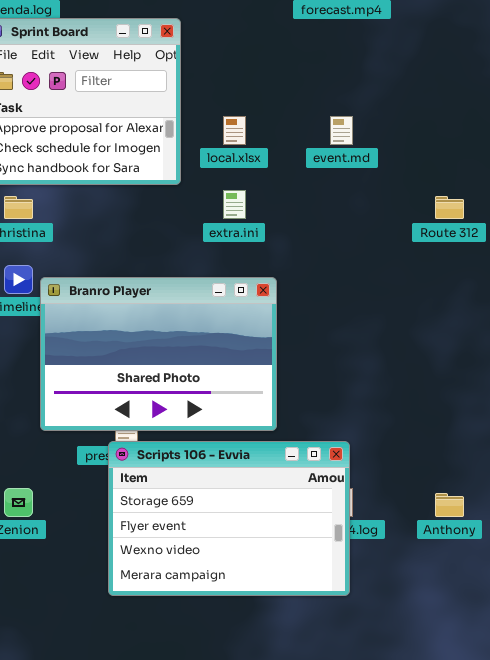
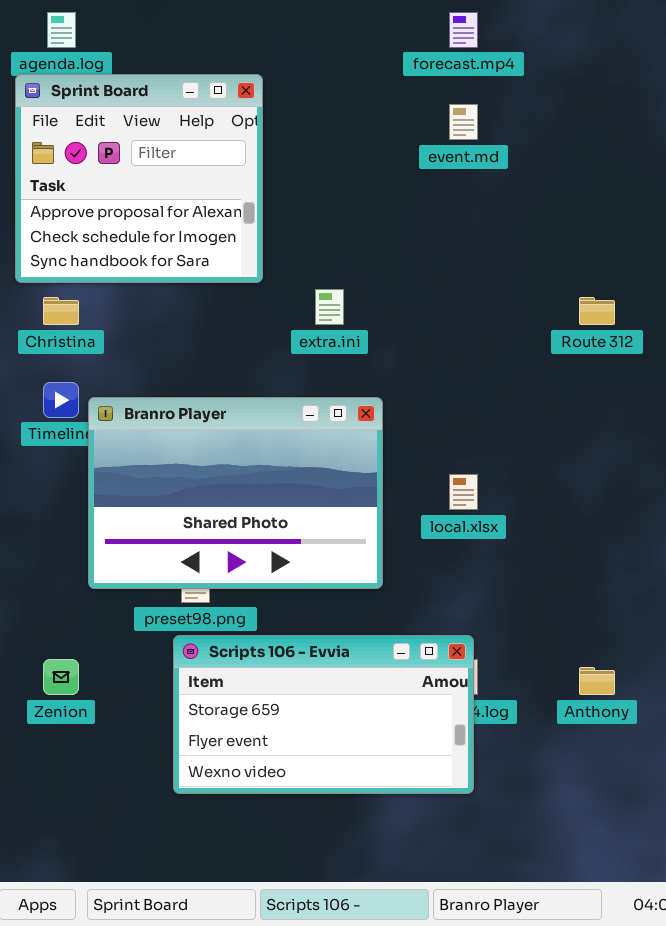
local.xlsx: [223,116,246,145] -> [449,474,478,510], moved
event.md: [330,116,353,145] -> [449,104,478,140], moved
Scripts 106 - Evvia: [108,441,350,596] -> [173,635,474,794], resized

